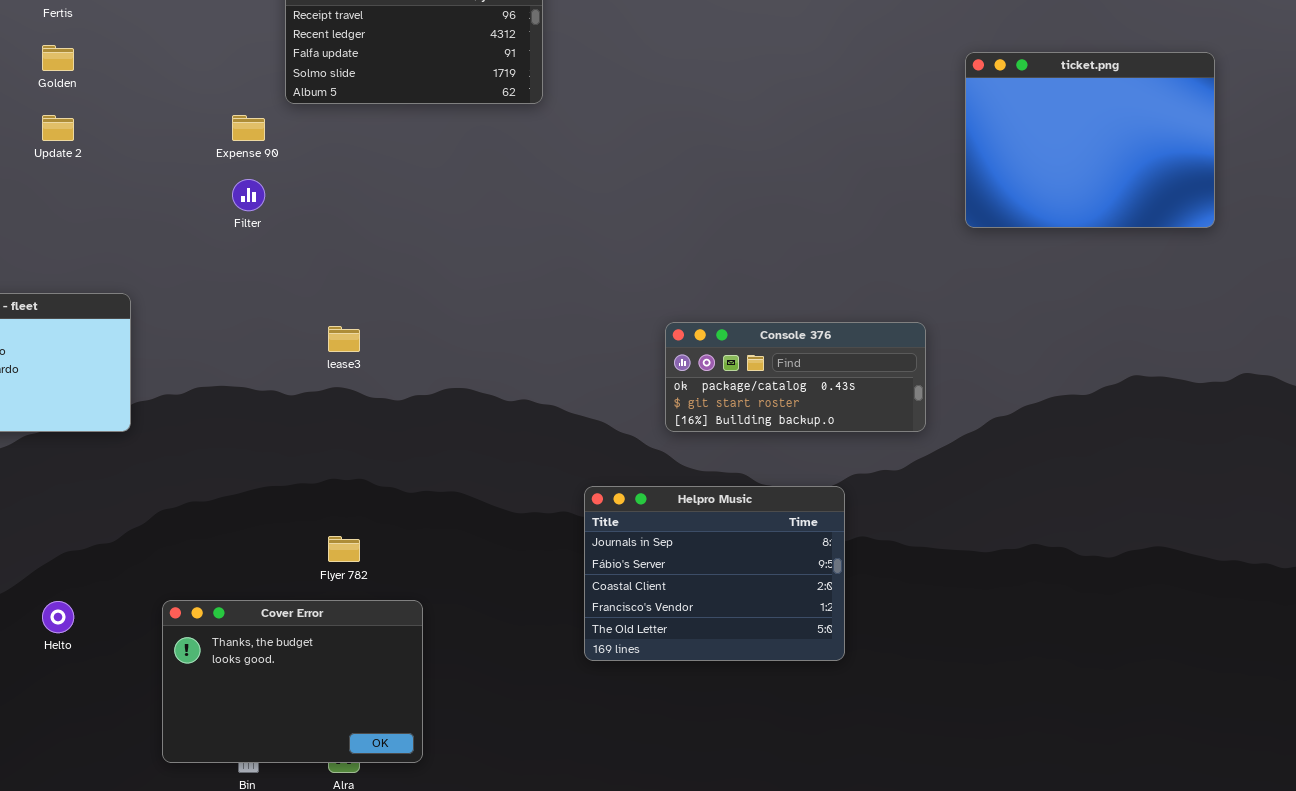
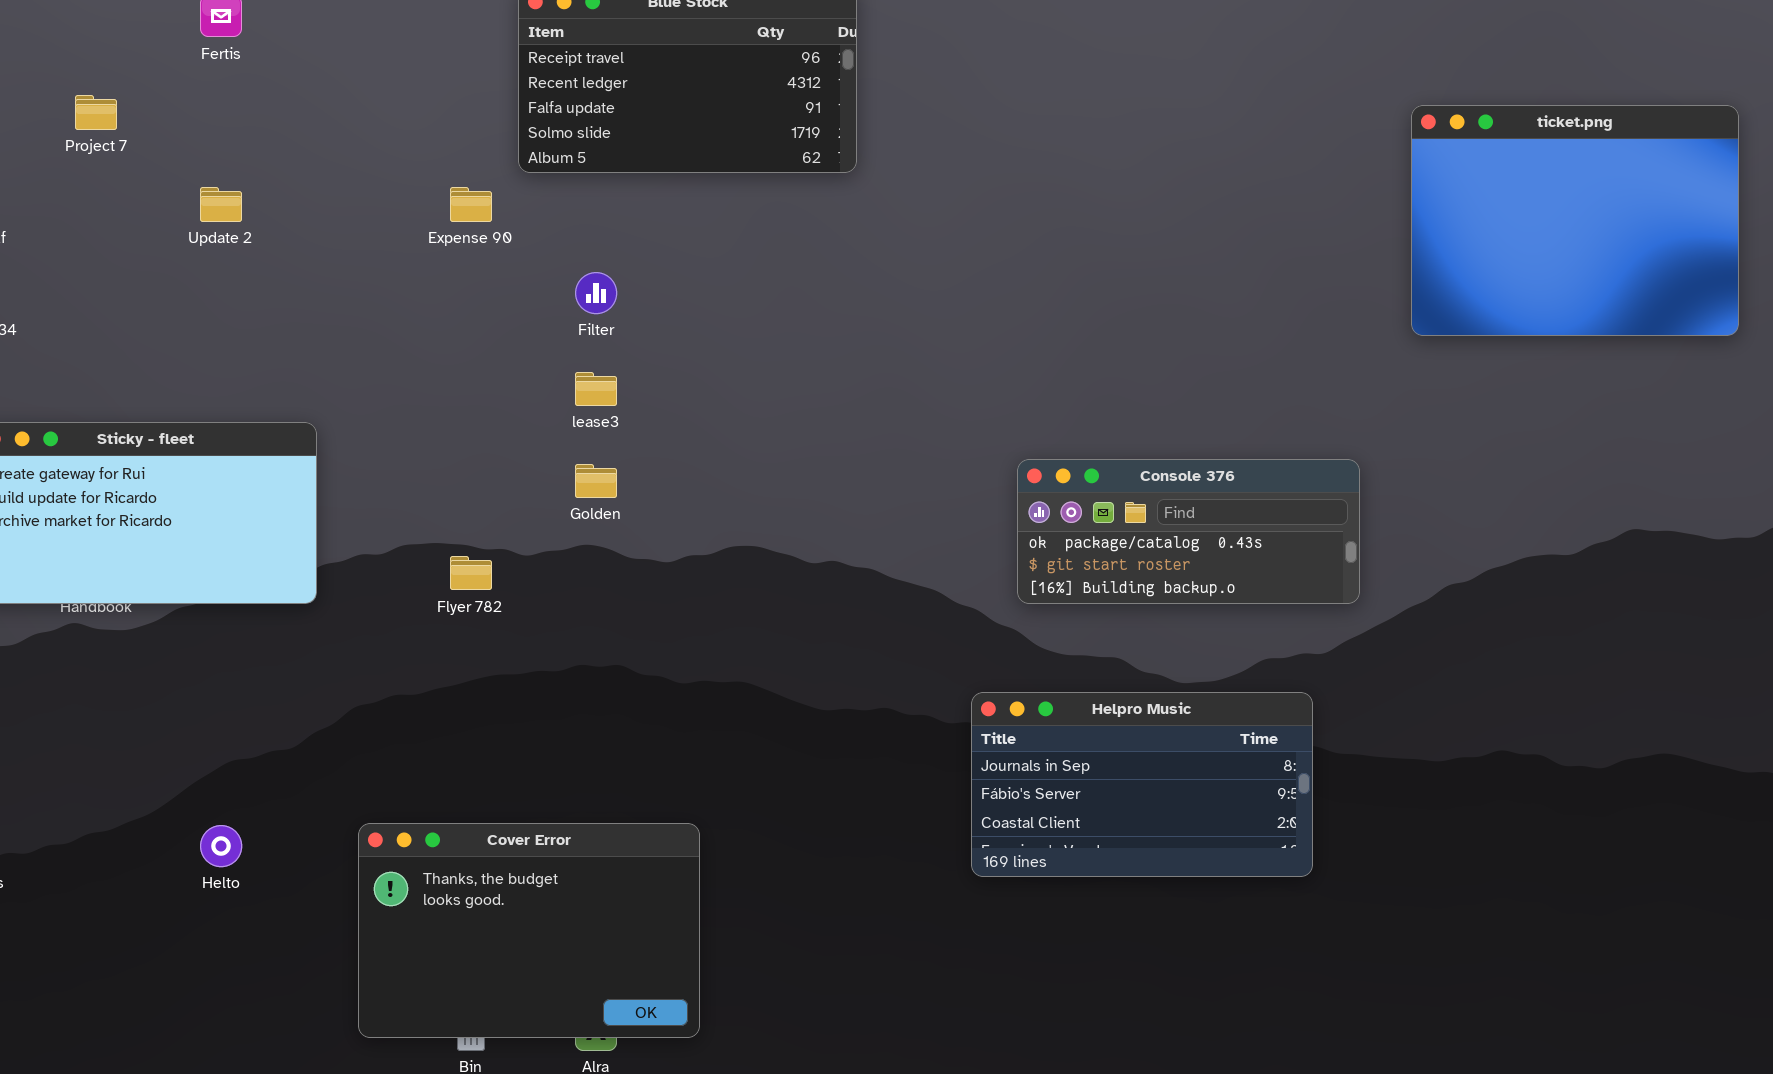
Golden: [42,45,74,71] -> [575,464,617,498], moved
Filter: [232,179,265,211] -> [575,272,617,314], moved
lease3: [328,326,360,352] -> [575,372,617,406], moved
Helpro Music: [584,486,845,661] -> [971,692,1313,877], moved, resized
Flyer 782: [328,536,360,562] -> [450,556,492,590], moved

